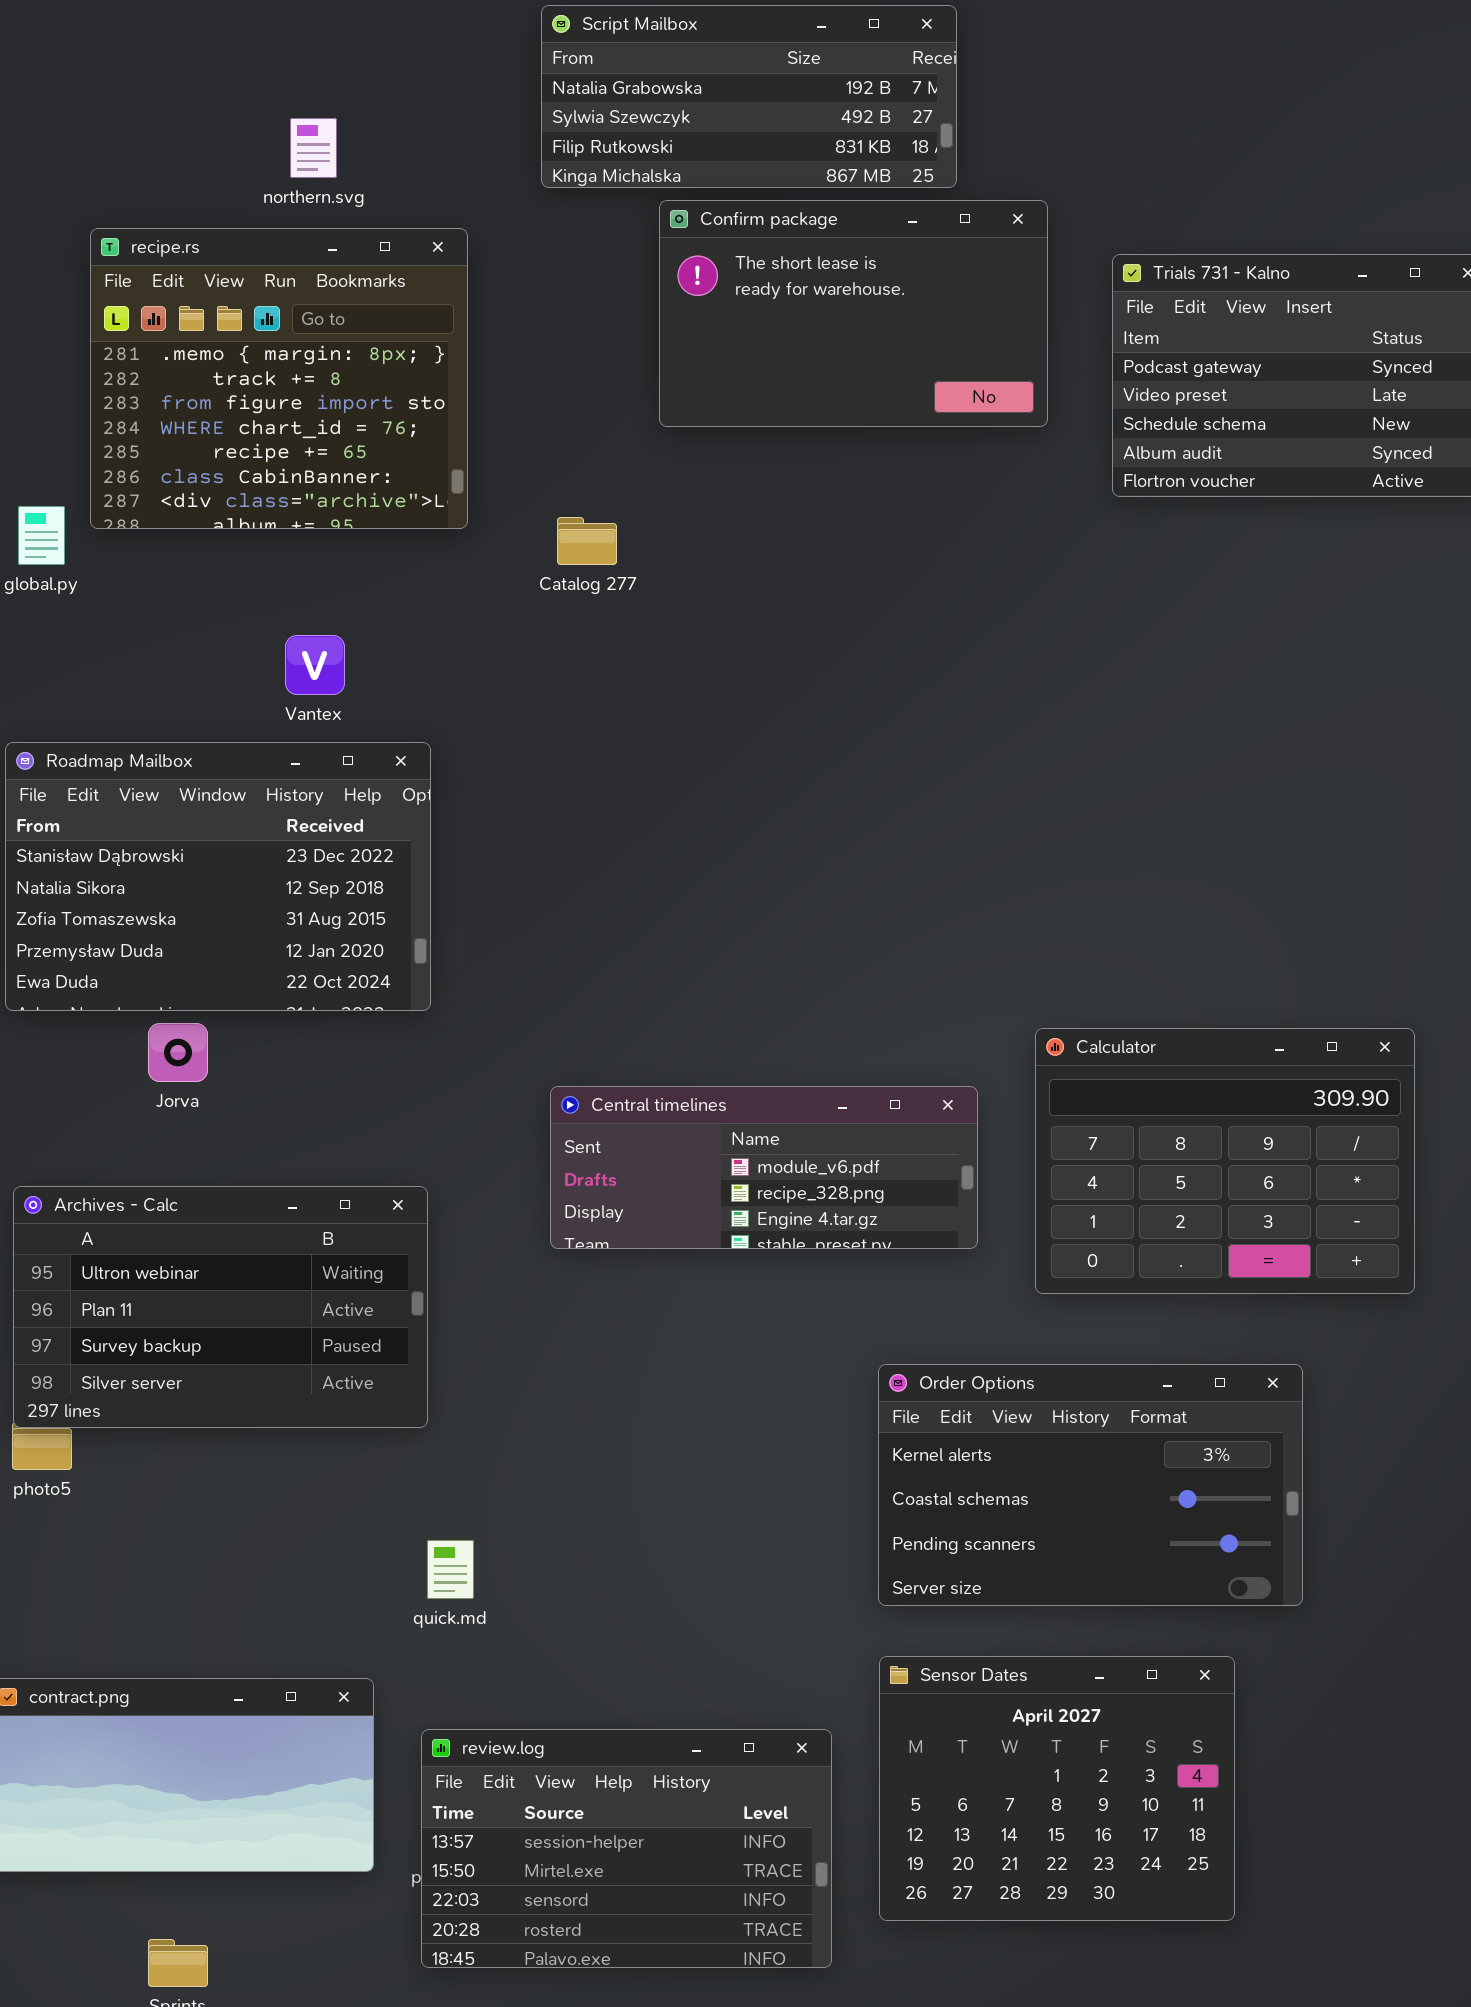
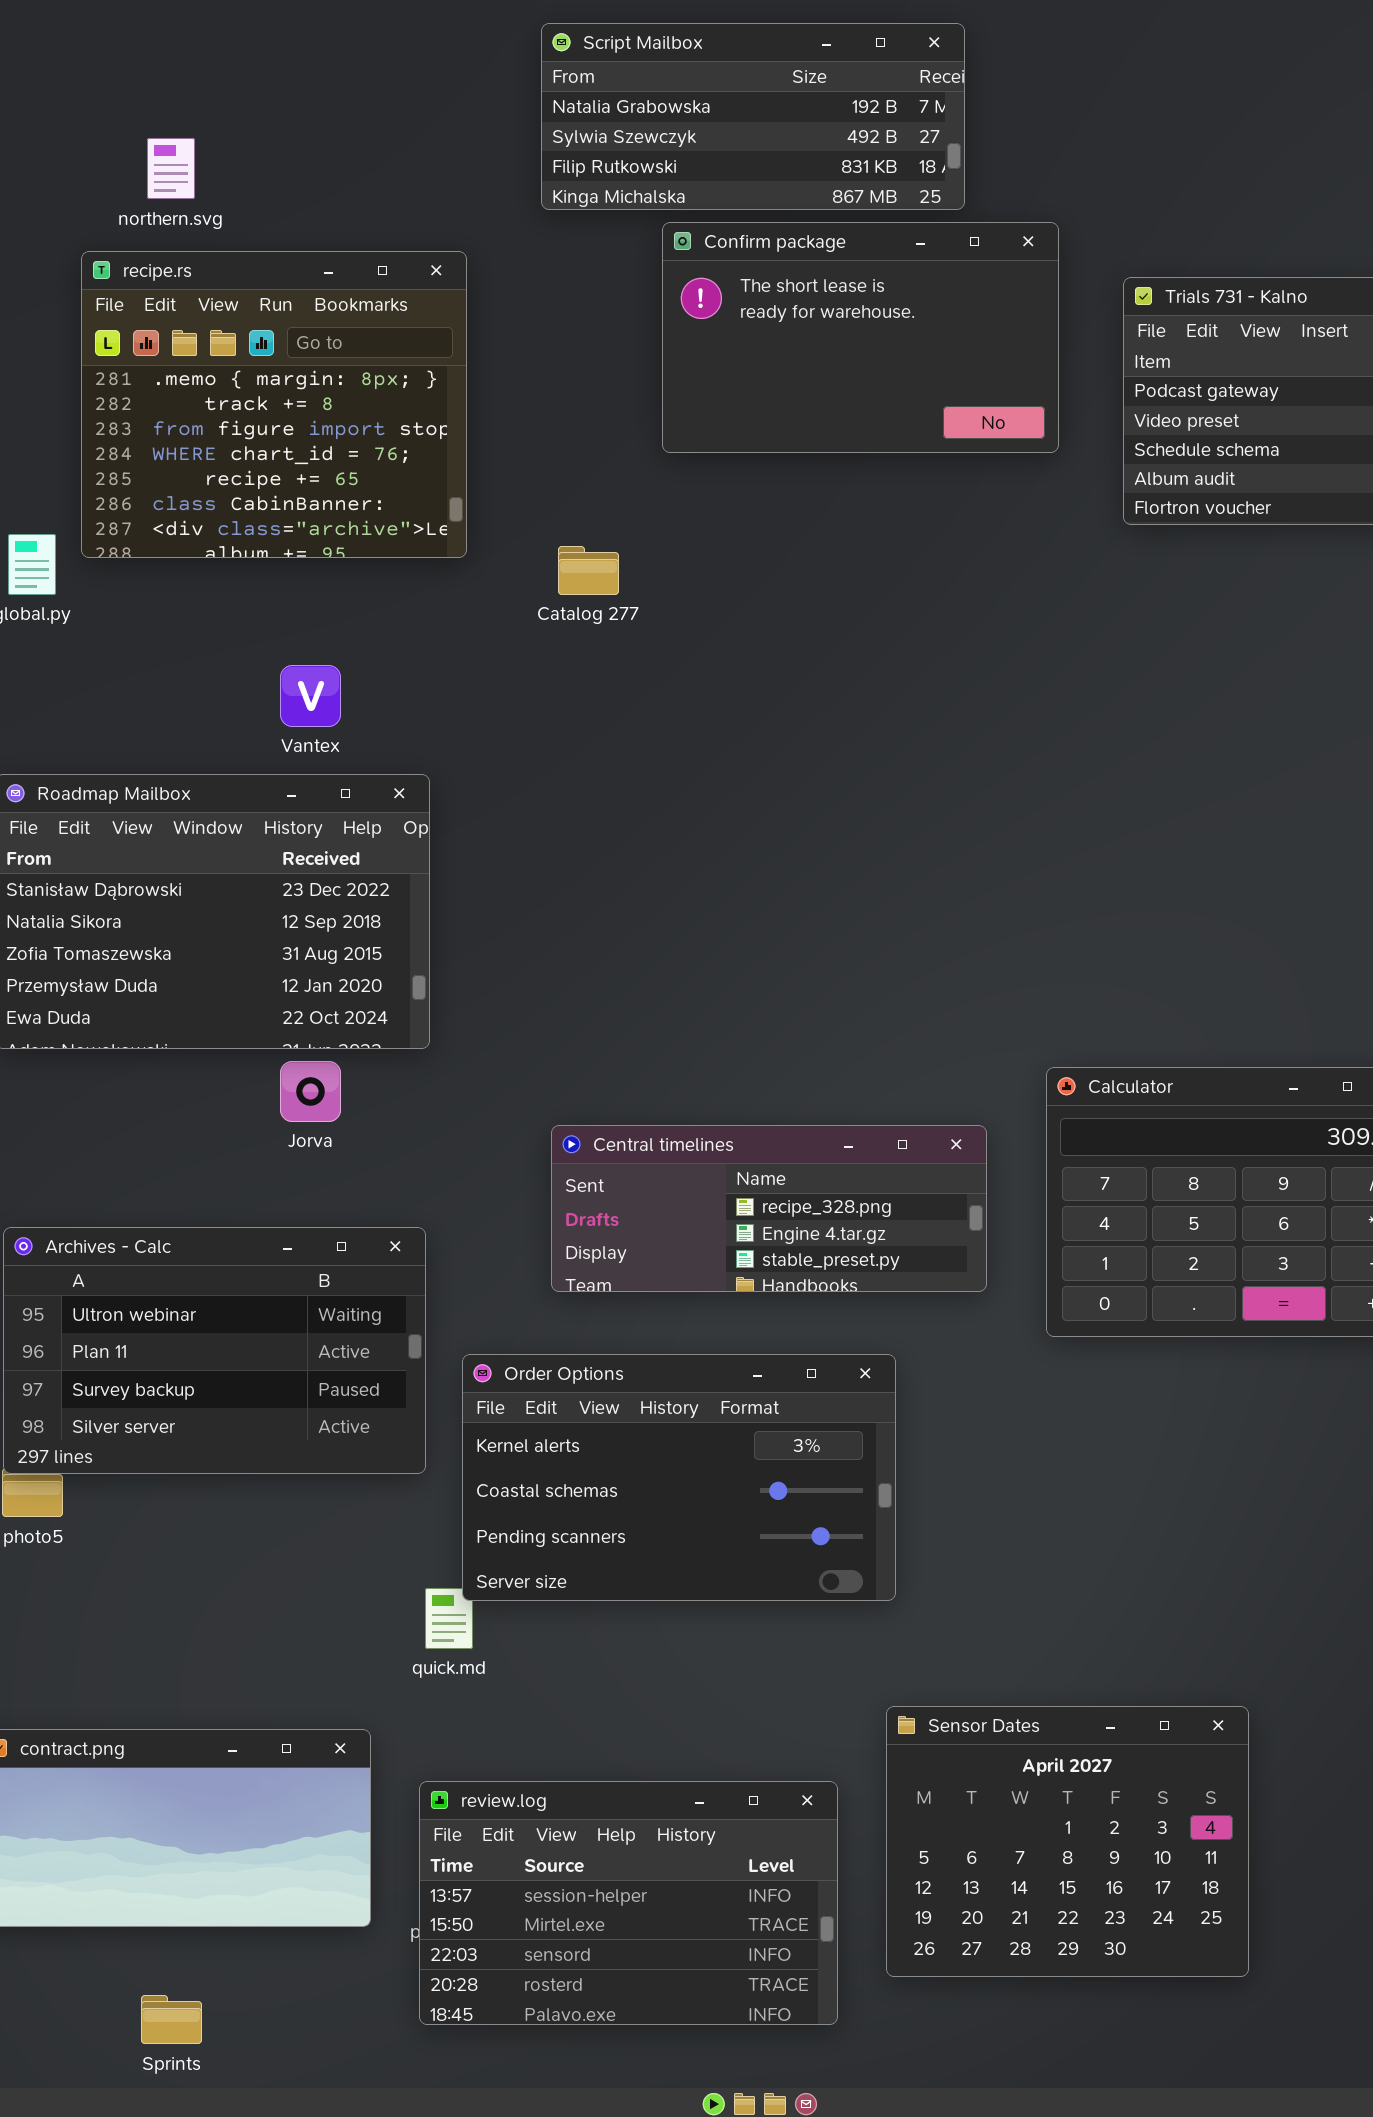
northern.svg: [290,118,337,178] -> [147,138,195,199], moved
Jorva: [148,1023,208,1082] -> [280,1061,341,1122], moved
Central timelines: [550,1086,978,1249] -> [551,1125,987,1292], scrolled down 1 row
Order Options: [878,1364,1303,1606] -> [462,1354,896,1601], moved

